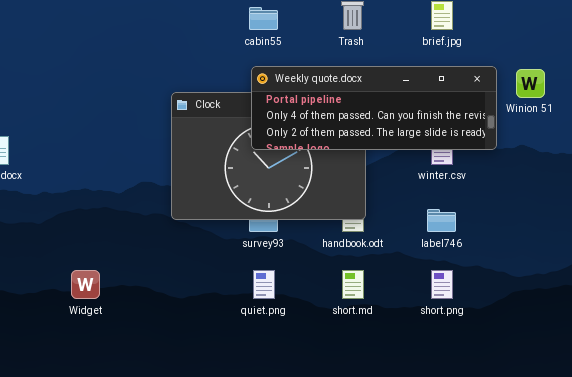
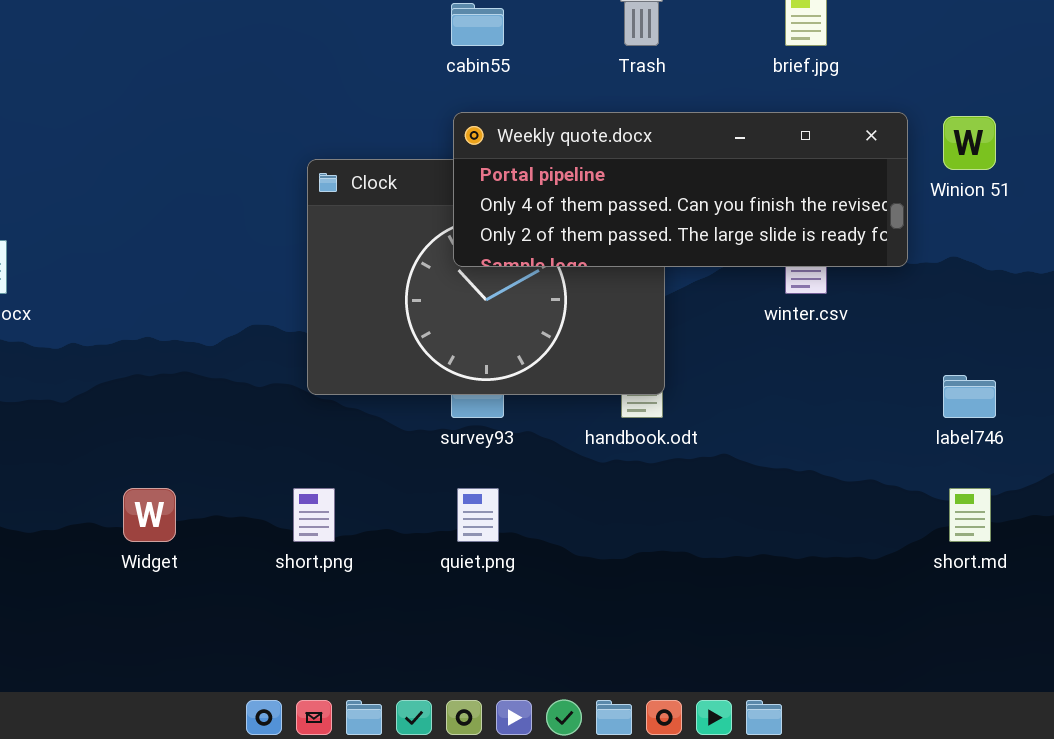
label746: [427,209,456,232] -> [943,375,996,418], moved
short.md: [342,270,364,299] -> [949,488,991,542], moved
short.png: [431,270,453,299] -> [293,488,335,542], moved

